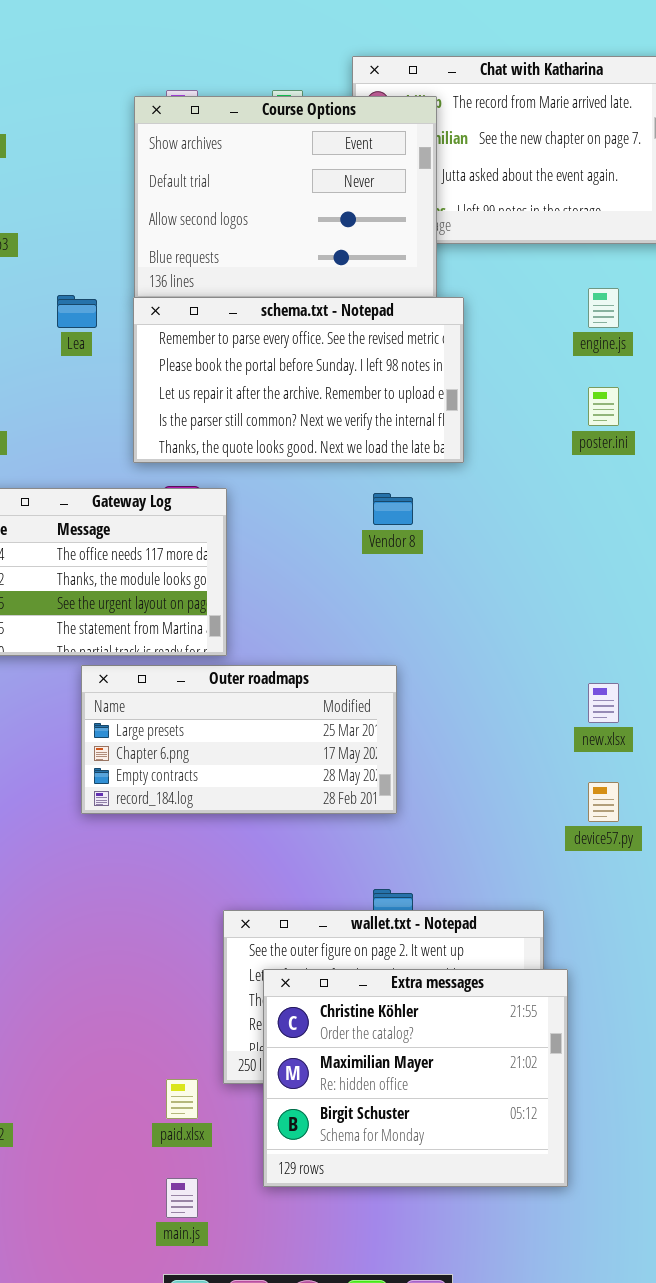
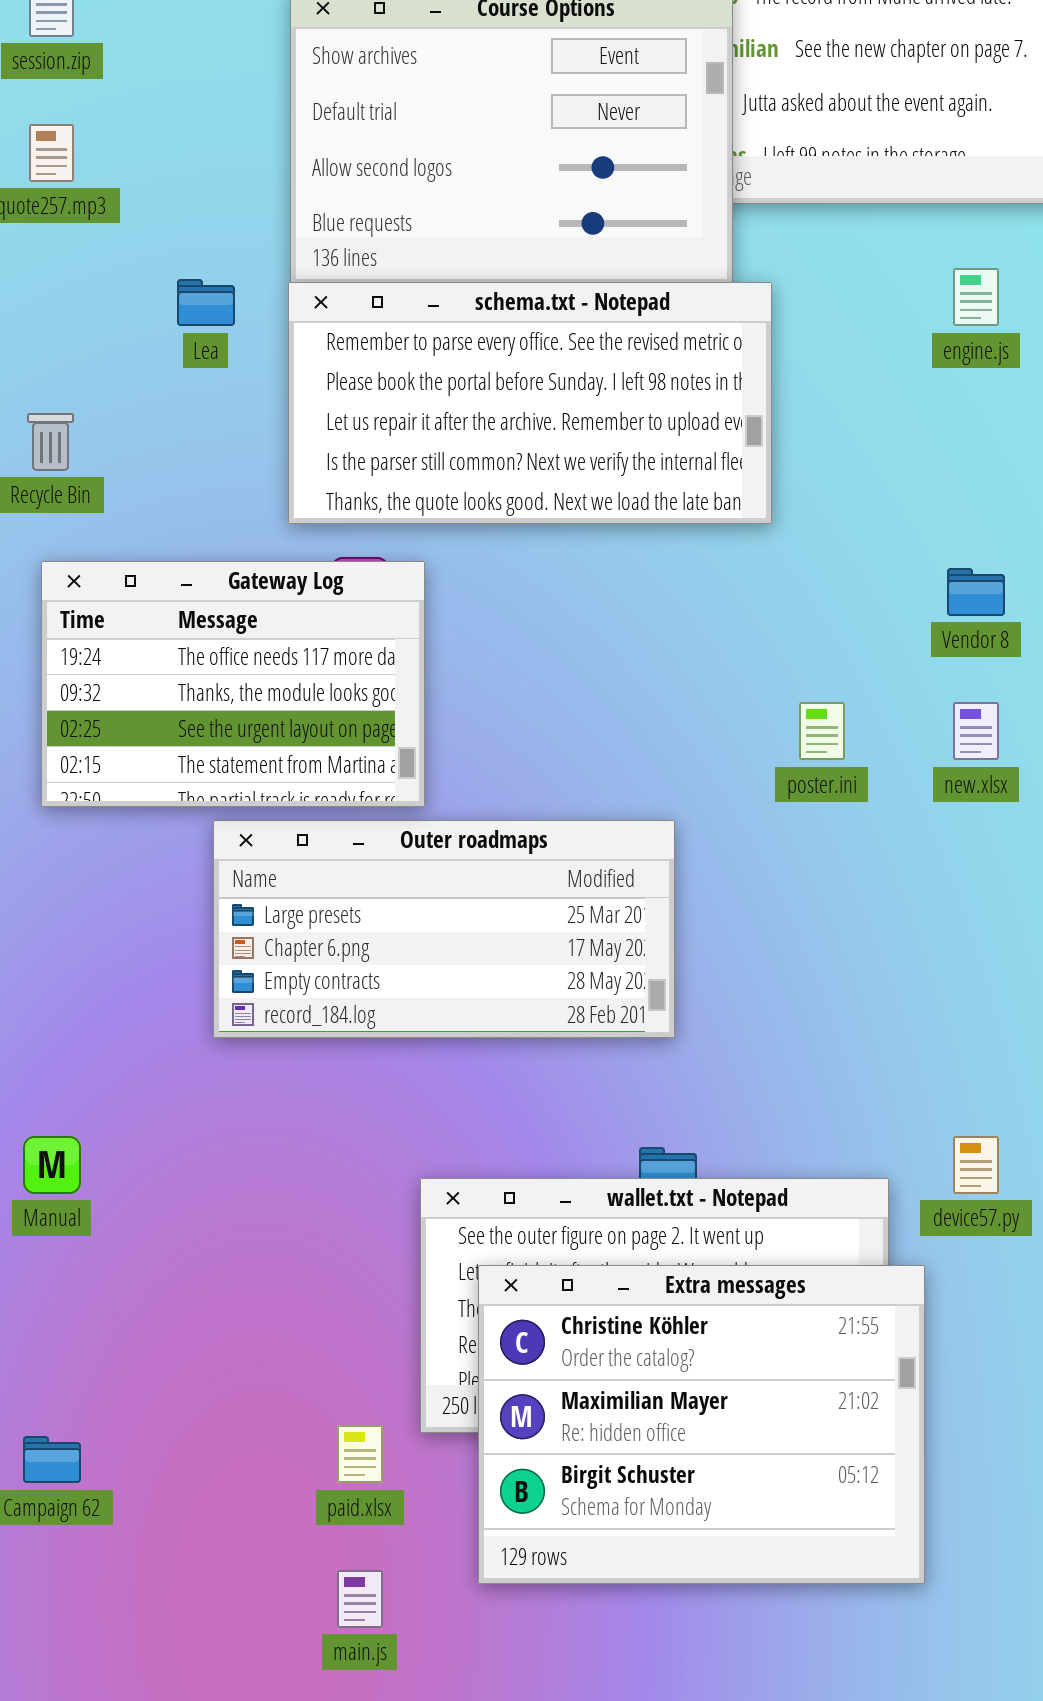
poster.ini: [588,387,619,426] -> [799,702,845,760], moved
Vendor 8: [373,493,413,525] -> [947,568,1005,616], moved
new.xlsx: [588,683,619,723] -> [953,702,999,760], moved
device57.py: [588,782,619,822] -> [953,1136,999,1194], moved

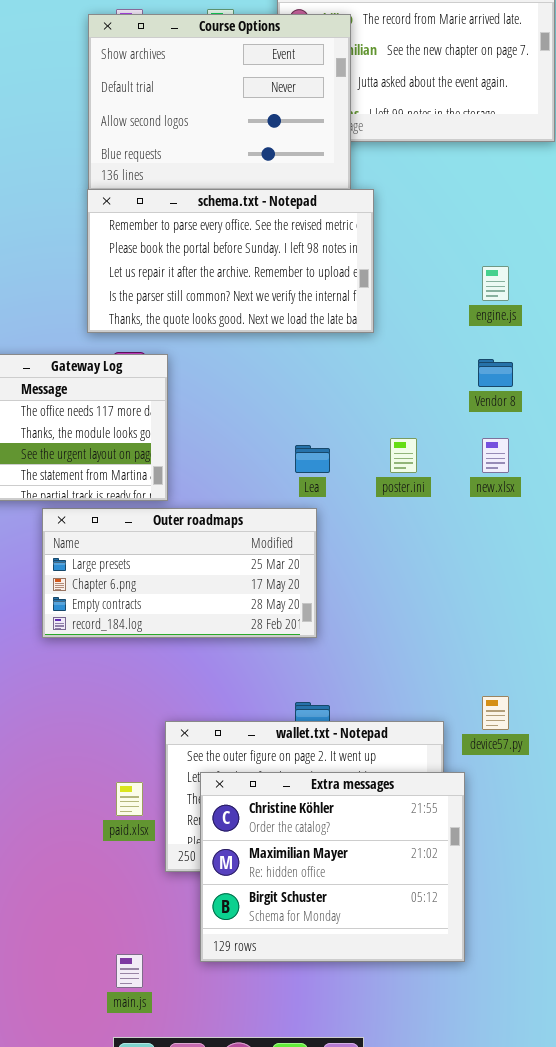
engine.js: [953,268,999,326] -> [482,266,509,301], moved
Lea: [177,279,235,326] -> [295,445,330,473], moved
paid.xlsx: [337,1425,383,1483] -> [116,782,143,816], moved

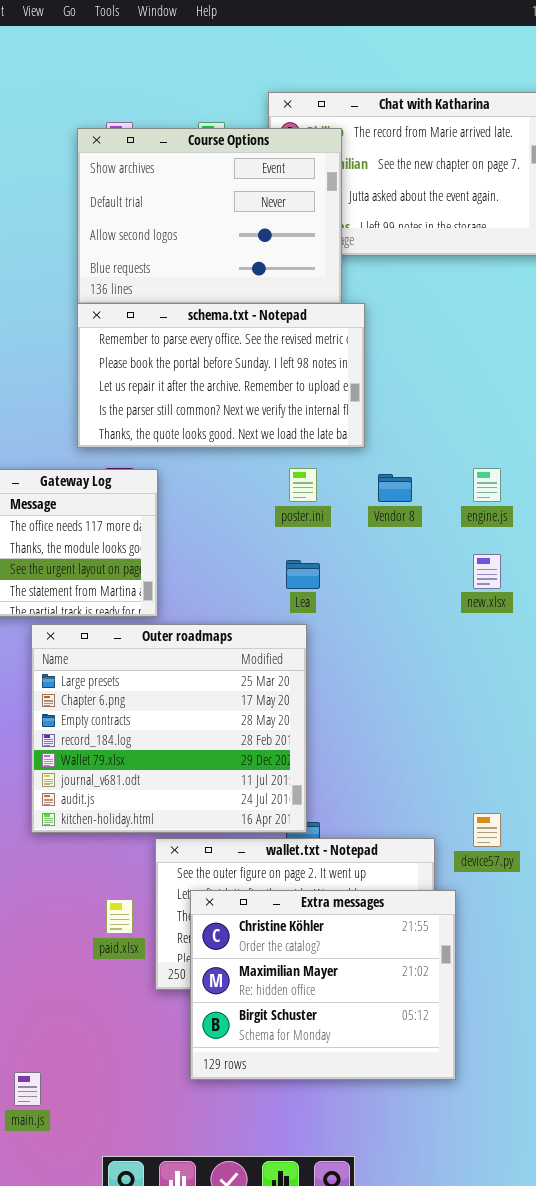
engine.js: [482,266,509,301] -> [473,468,501,502], moved
Vendor 8: [478,359,513,387] -> [378,474,412,502], moved
poster.ini: [390,438,417,473] -> [289,468,317,502], moved
Outer roadmaps: [42,508,317,638] -> [31,624,307,833], resized
main.js: [116,954,143,988] -> [14,1072,41,1106], moved

